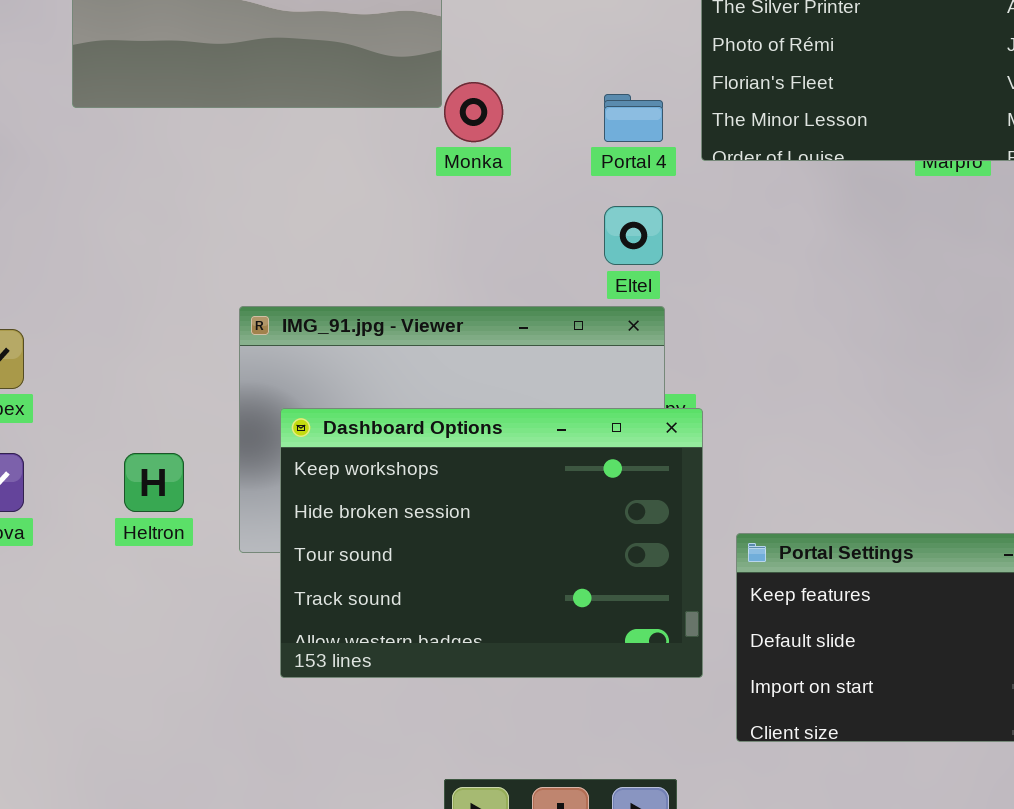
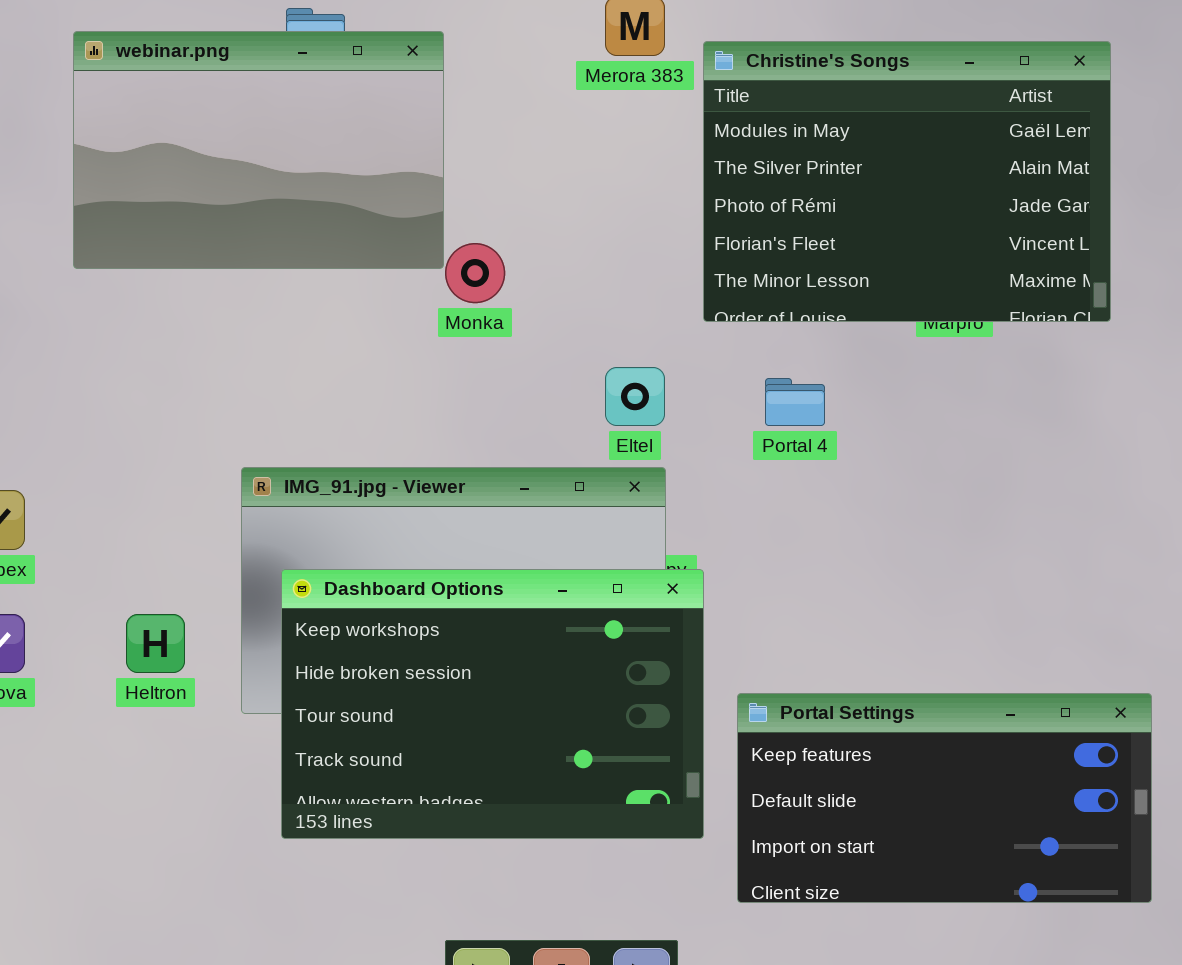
Portal 4: [604,94,663,142] -> [765,378,825,426], moved

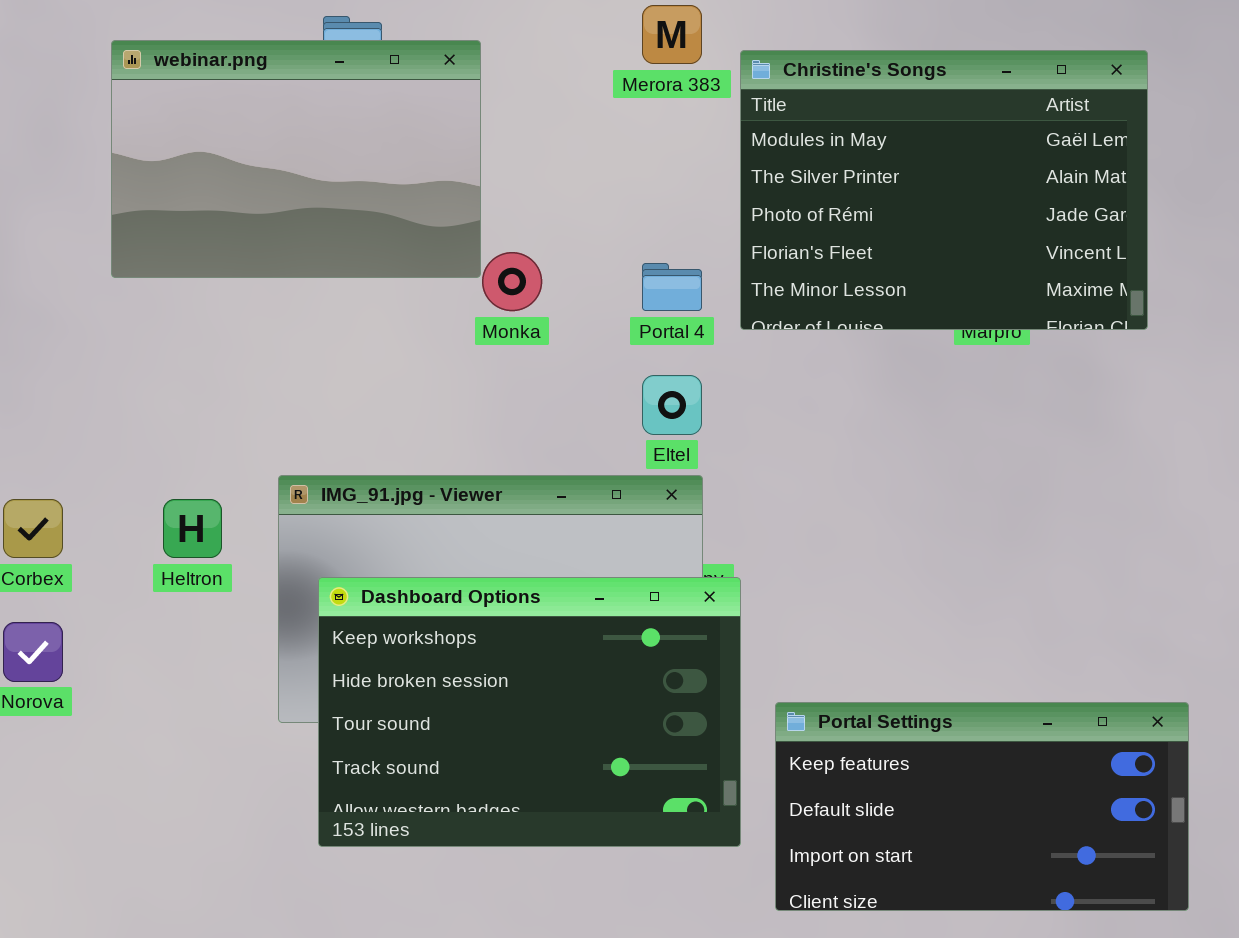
Portal 4: [765,378,825,426] -> [642,263,702,311], moved
Heltron: [126,614,185,673] -> [163,499,222,558], moved

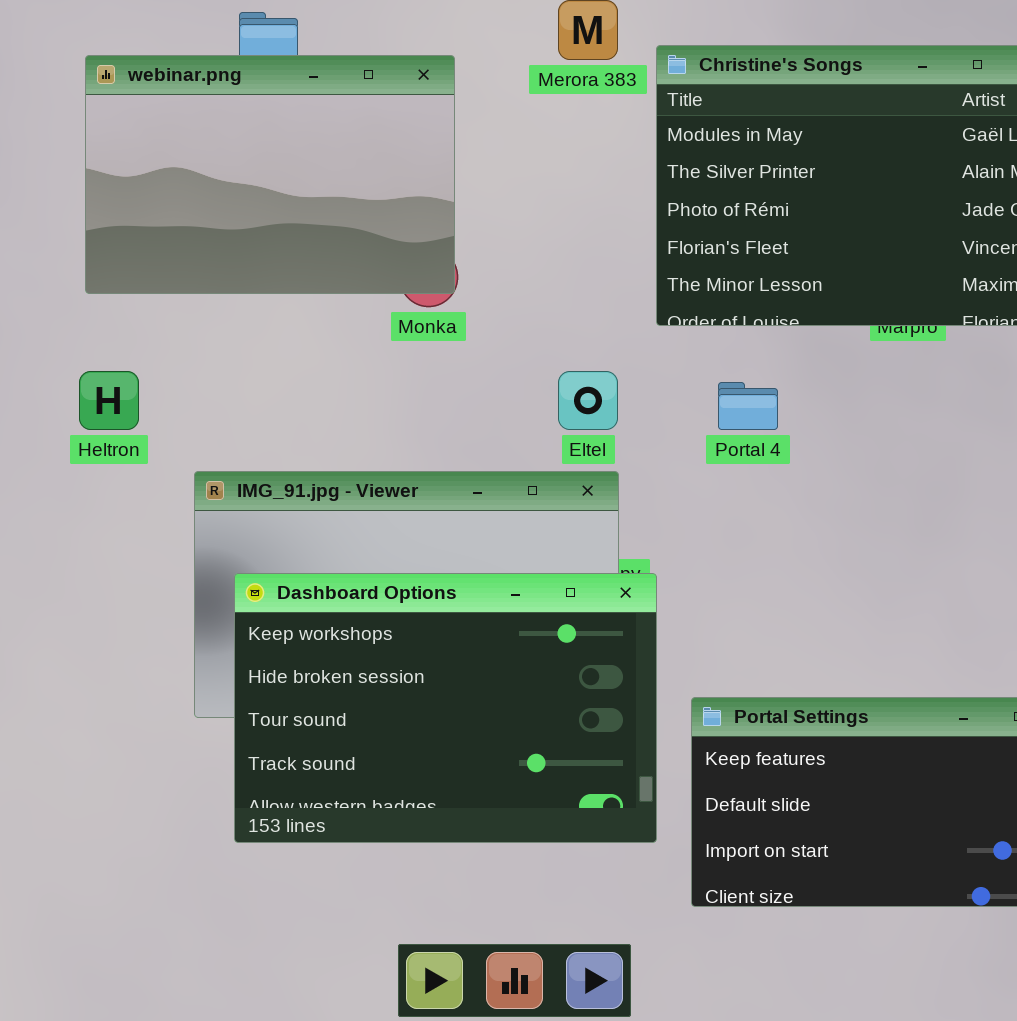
webinar.png: [111,40,481,278] -> [85,55,455,294], moved
Portal 4: [642,263,702,311] -> [718,382,778,430], moved
Heltron: [163,499,222,558] -> [79,371,139,430], moved

